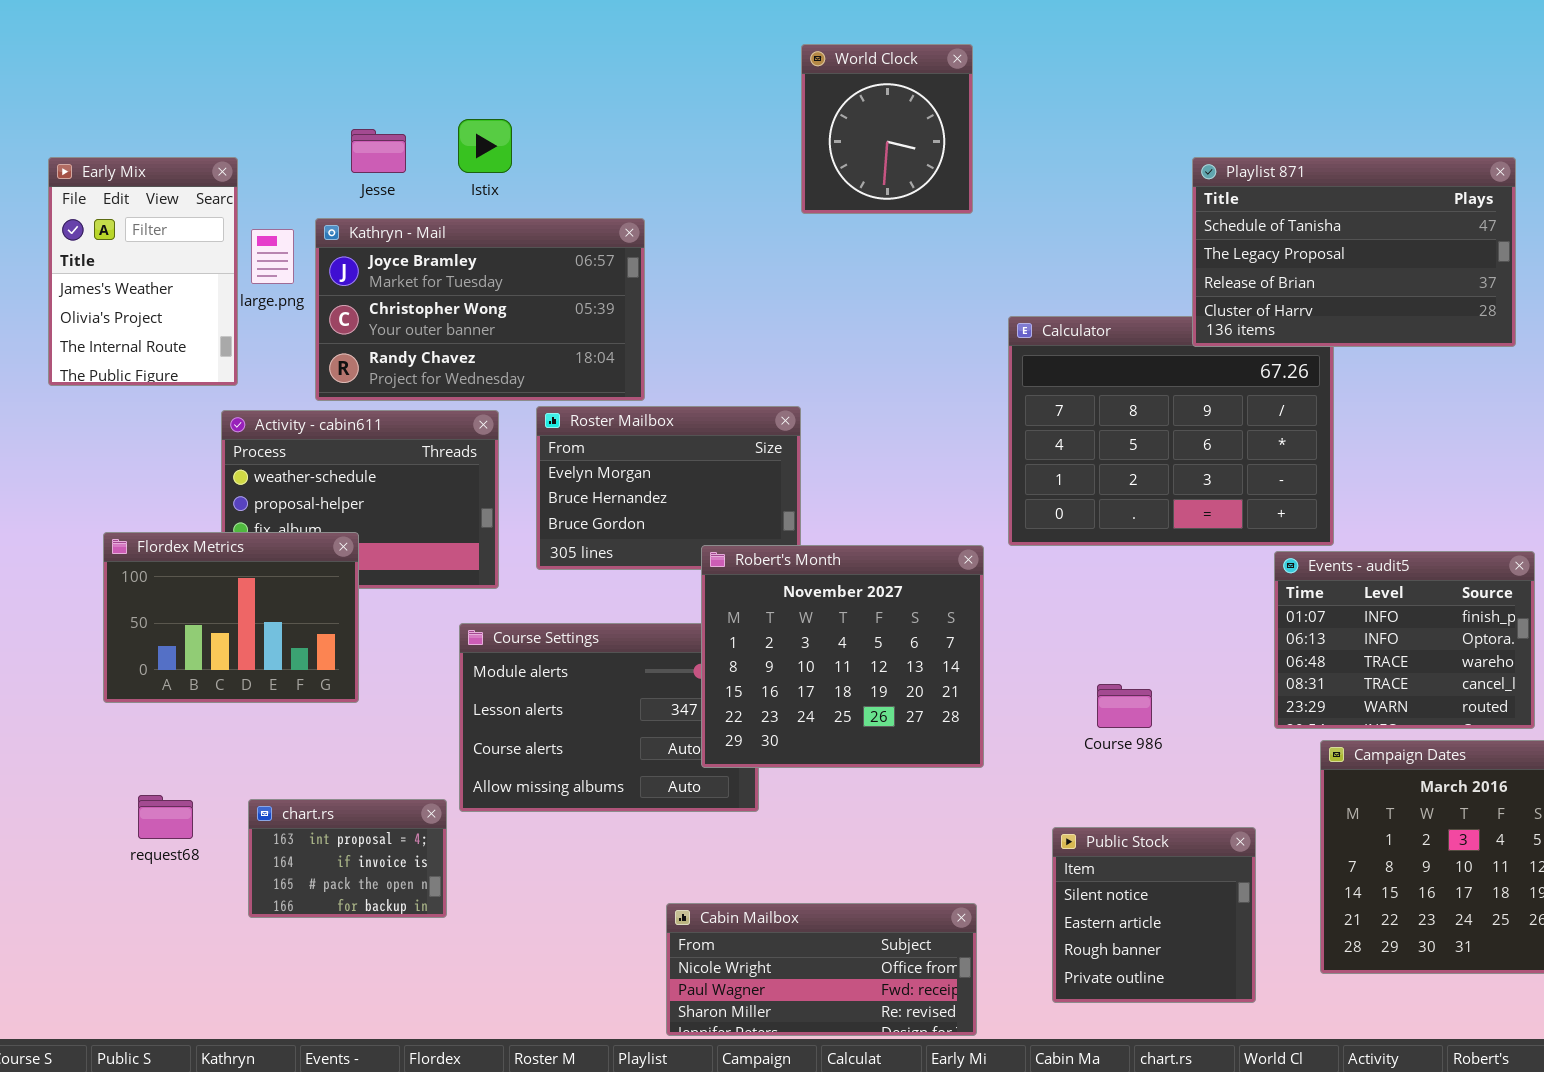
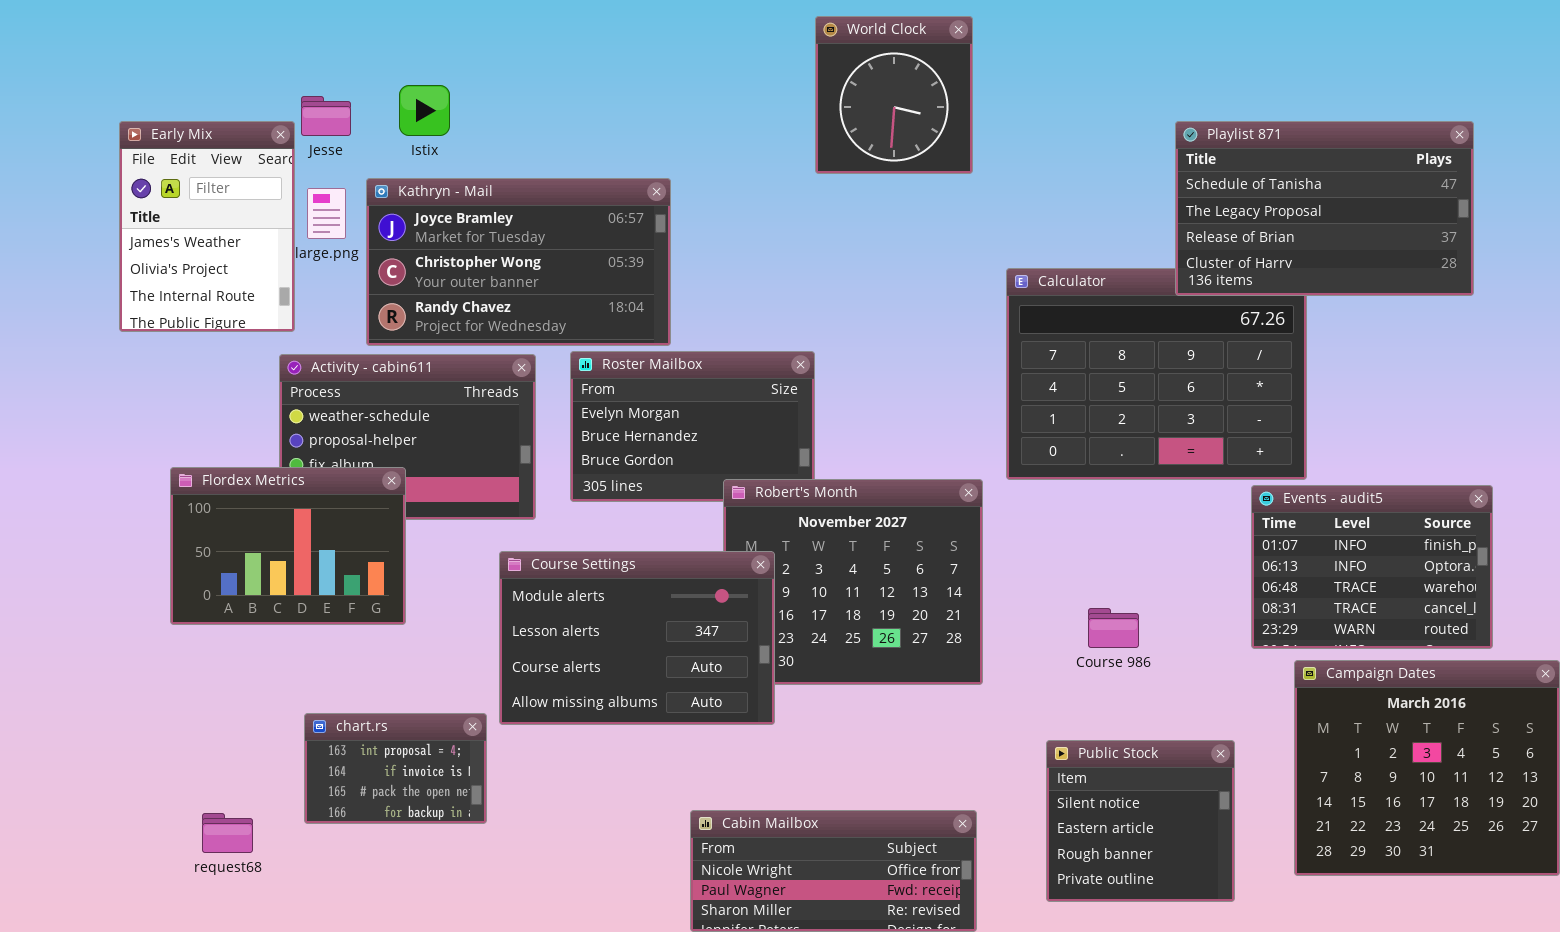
Istix: [458,119,512,173] -> [399,85,450,136], moved
Jesse: [351,129,406,173] -> [301,96,351,136], moved
Course Settings: [459,623,759,812] -> [499,551,775,725], raised
request68: [138,795,193,839] -> [202,813,253,853], moved

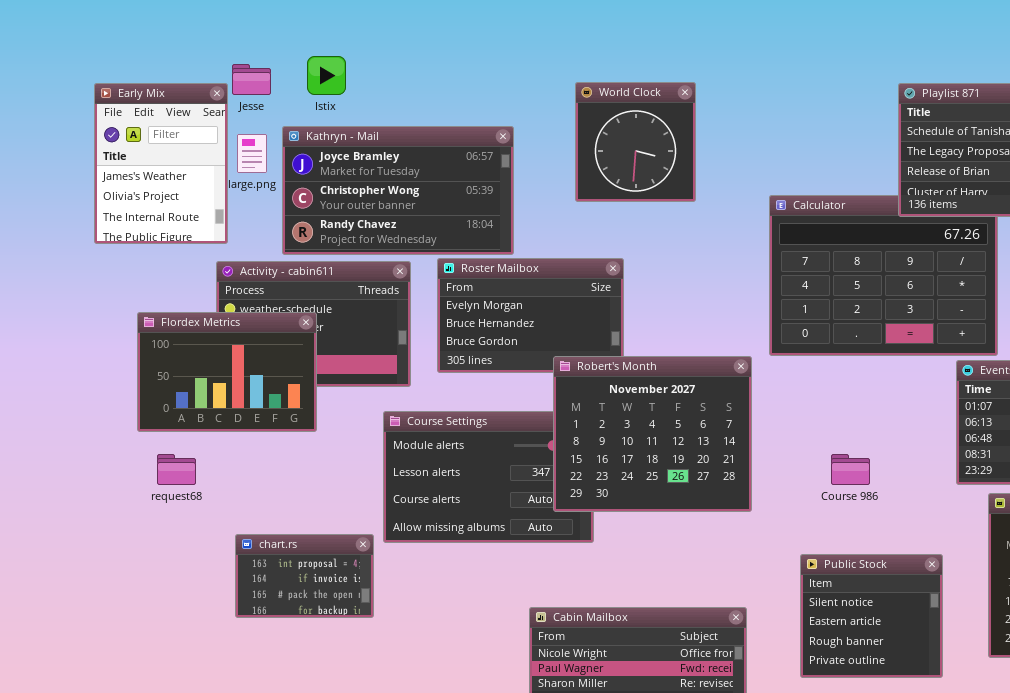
World Clock: [815,16,973,174] -> [575,82,696,202], moved
Flordex Metrics: [170,467,406,625] -> [137,312,317,432], moved
Robert's Month: [723,479,983,685] -> [553,356,752,512], raised
request68: [202,813,253,853] -> [157,454,196,485], moved

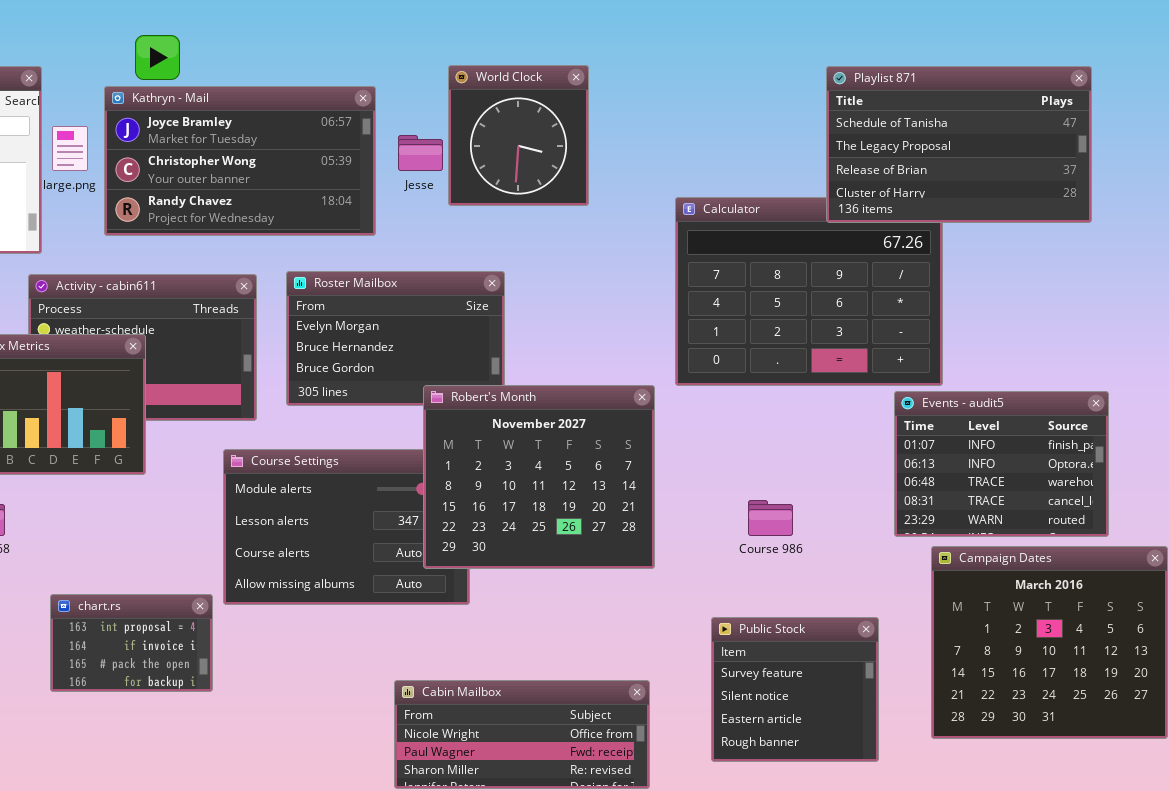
Jesse: [232,64,271,95] -> [398,135,443,171], moved
Kathryn - Mail: [282,126,514,255] -> [104,86,376,236], moved
Public Stock: [800,554,943,678] -> [711,617,879,762], scrolled up 1 row

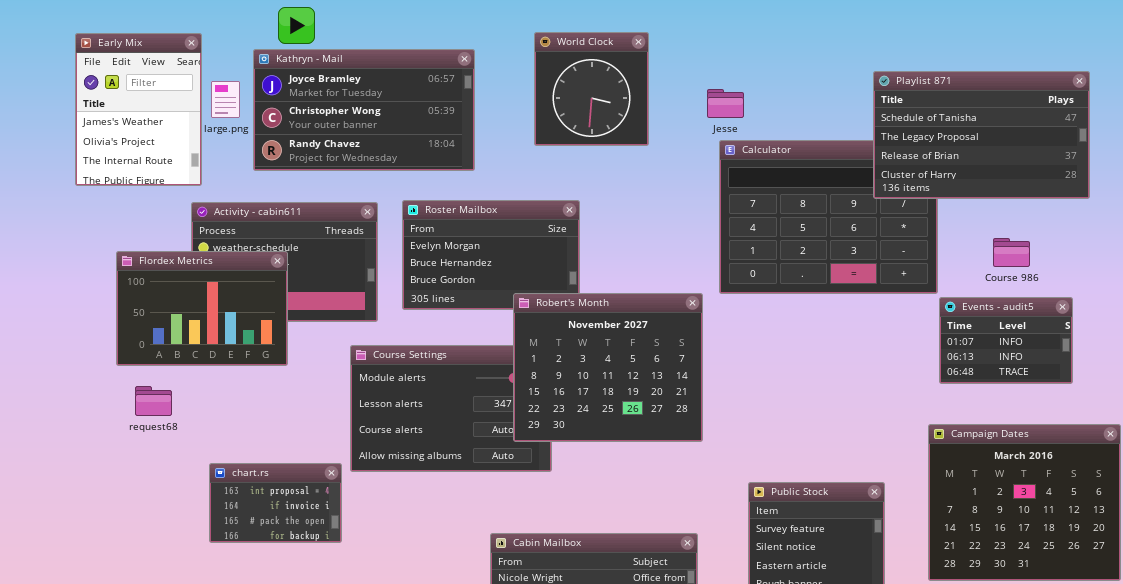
Playlist 871: [826,66,1092,223] -> [873,71,1090,199], moved
Jesse: [398,135,443,171] -> [707,89,744,118], moved
Events - audit5: [894,391,1109,537] -> [939,297,1073,384], resized
Course 986: [748,500,793,536] -> [993,238,1030,267], moved

